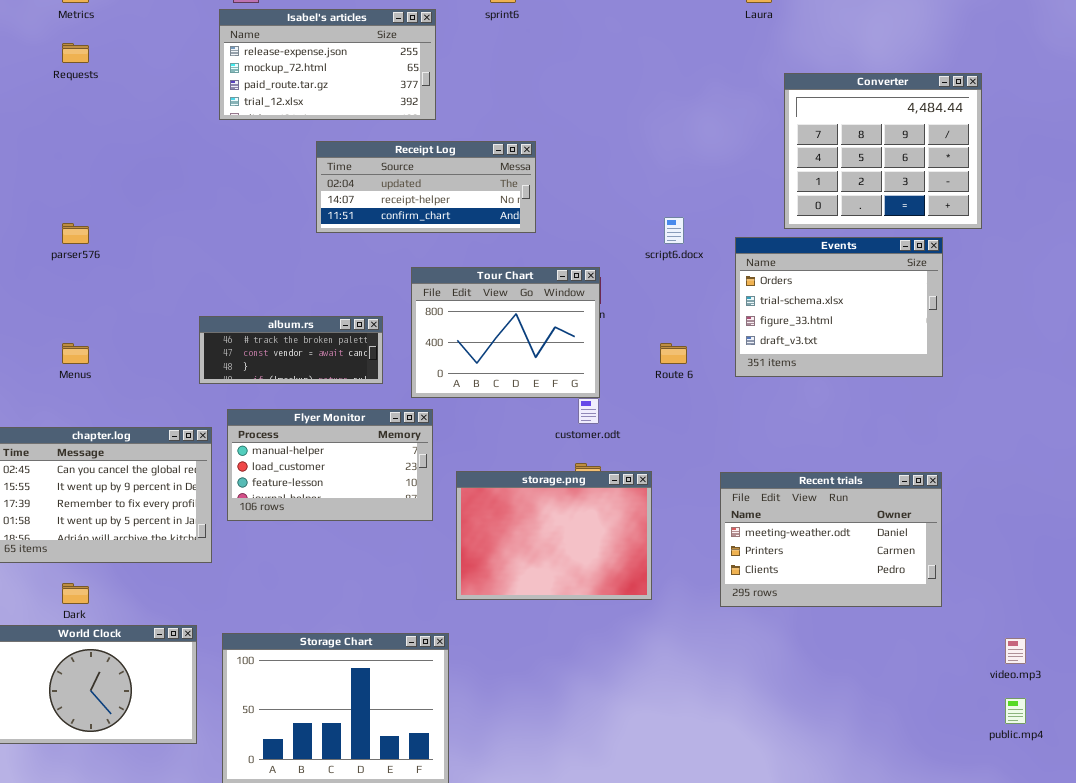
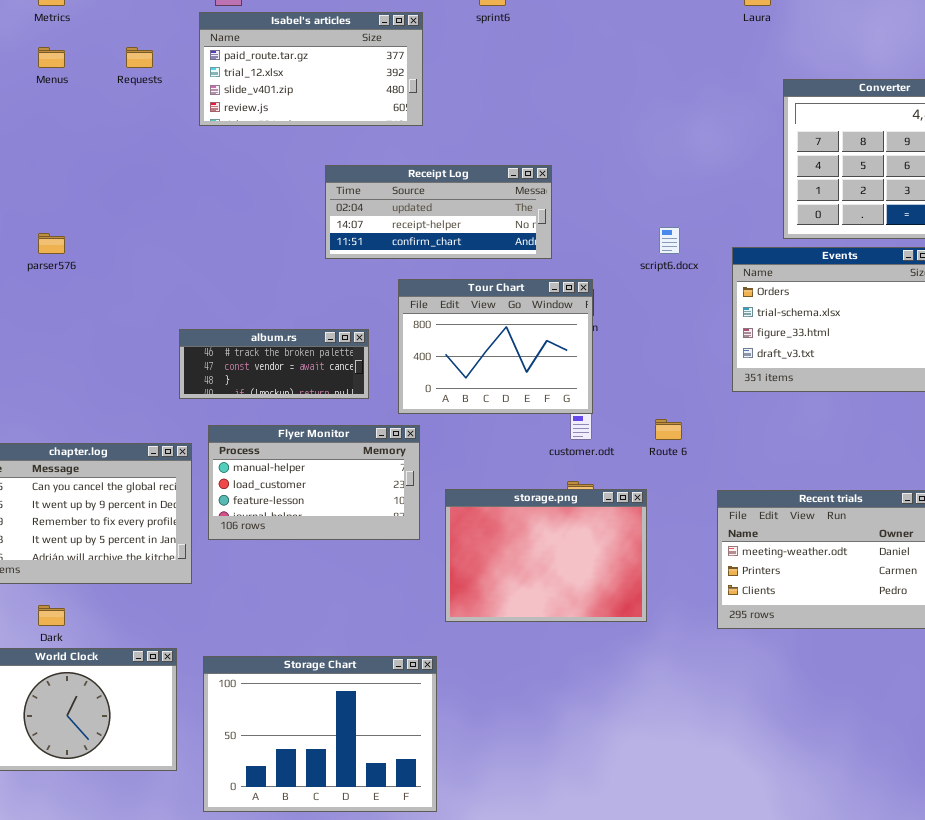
Isabel's articles: [219,9,436,120] -> [199,12,423,126], scrolled down 2 rows
Requests: [62,43,89,63] -> [126,47,153,68], moved
Receipt Log: [316,141,536,233] -> [325,165,552,259], moved
Menus: [62,343,89,364] -> [38,47,65,68], moved
Route 6: [660,343,687,364] -> [655,419,682,440], moved

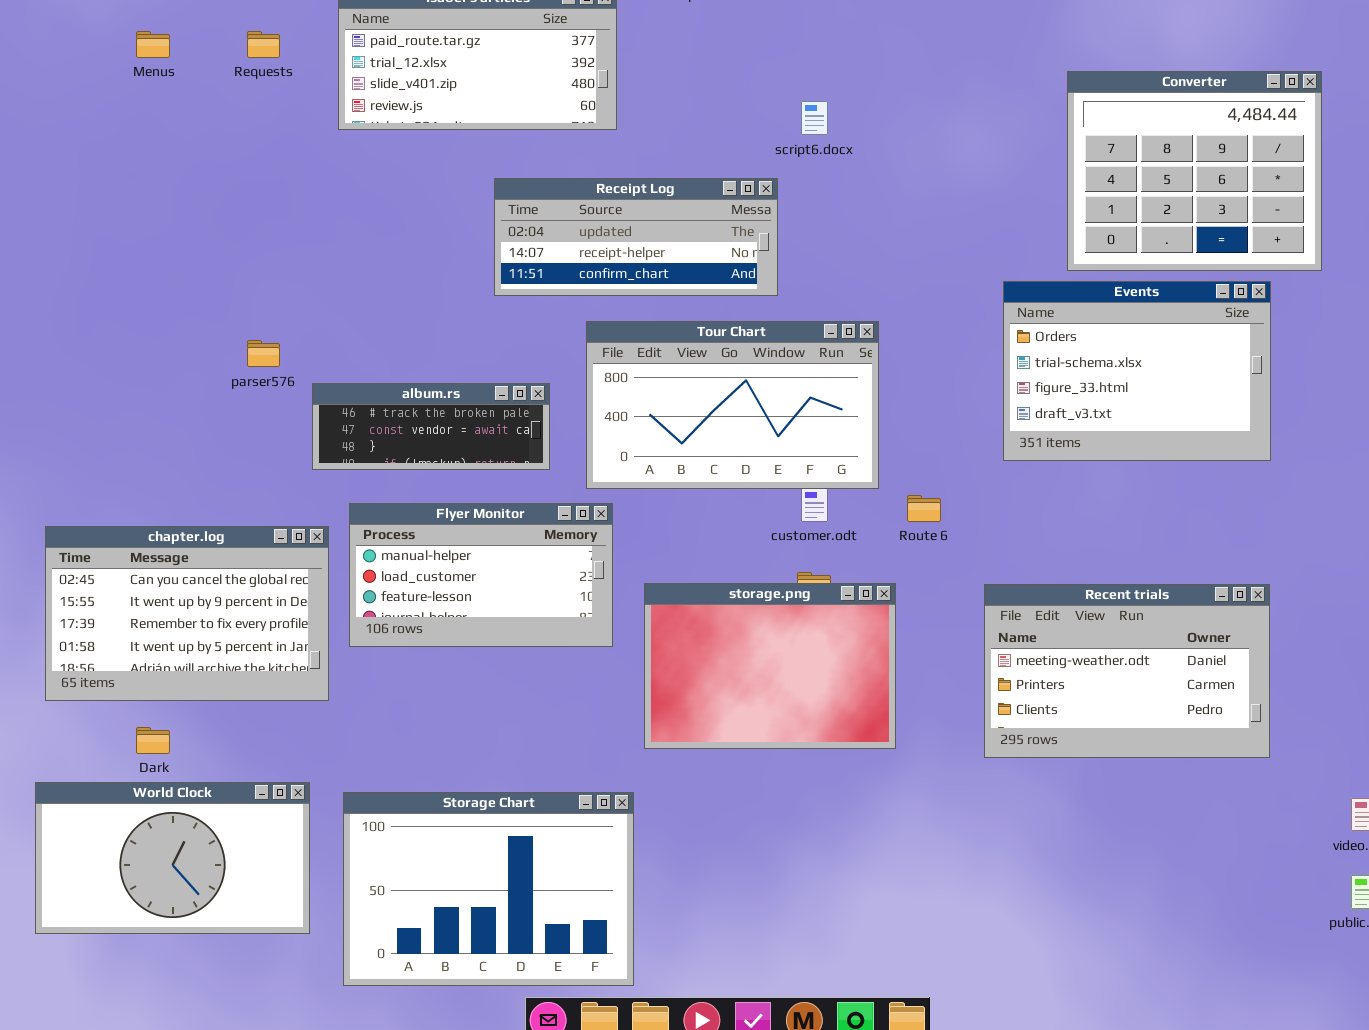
script6.docx: [659,227,680,254] -> [801,101,828,135], moved
parser576: [38,233,65,254] -> [247,340,280,367], moved
Tour Chart: [398,279,593,414] -> [586,321,879,489], resized

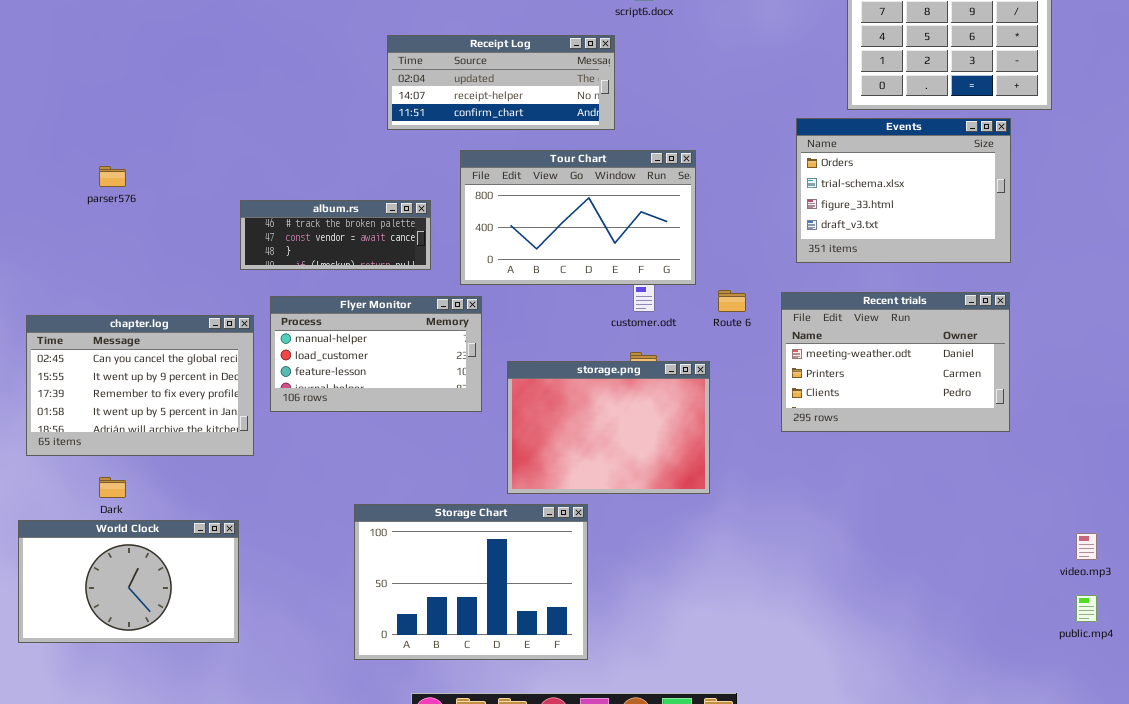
parser576: [247,340,280,367] -> [99,166,126,187], moved
Recent trials: [984,584,1270,758] -> [781,292,1010,432], moved
Storage Chart: [343,792,634,986] -> [354,504,588,660], moved

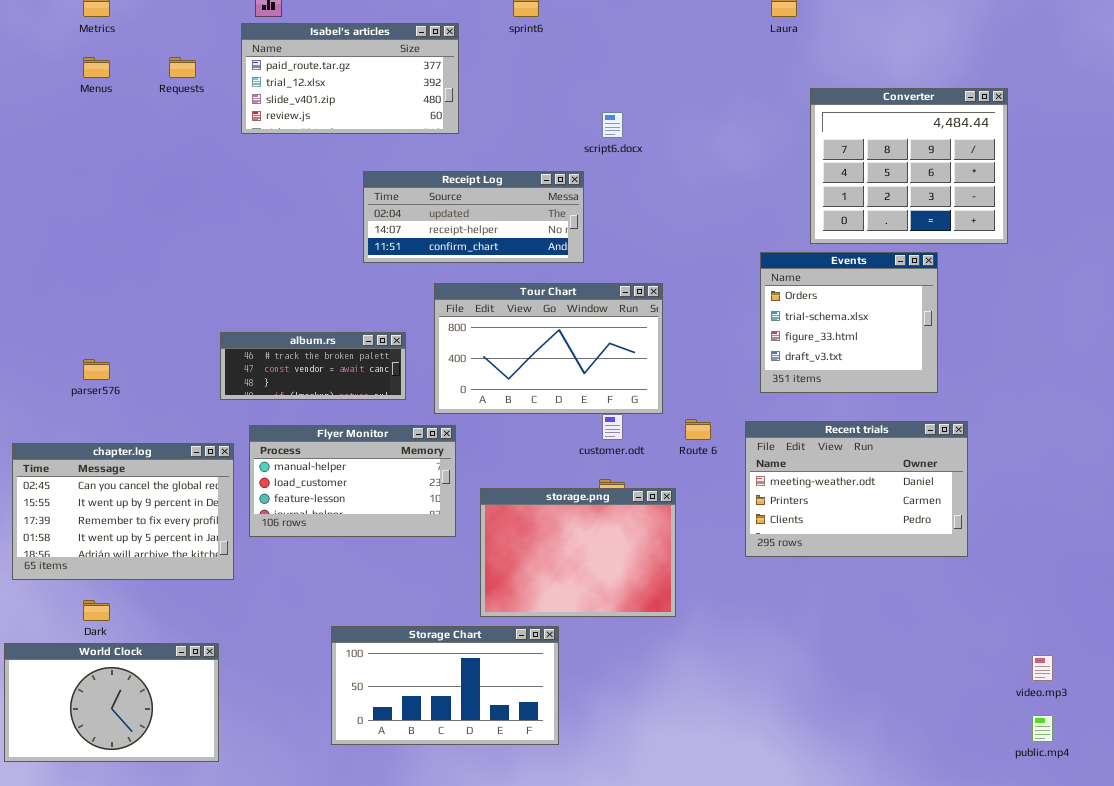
Events: [796,118,1011,263] -> [760,252,938,393], resized
parser576: [99,166,126,187] -> [83,359,110,380], moved
Storage Chart: [354,504,588,660] -> [331,626,559,745], resized

